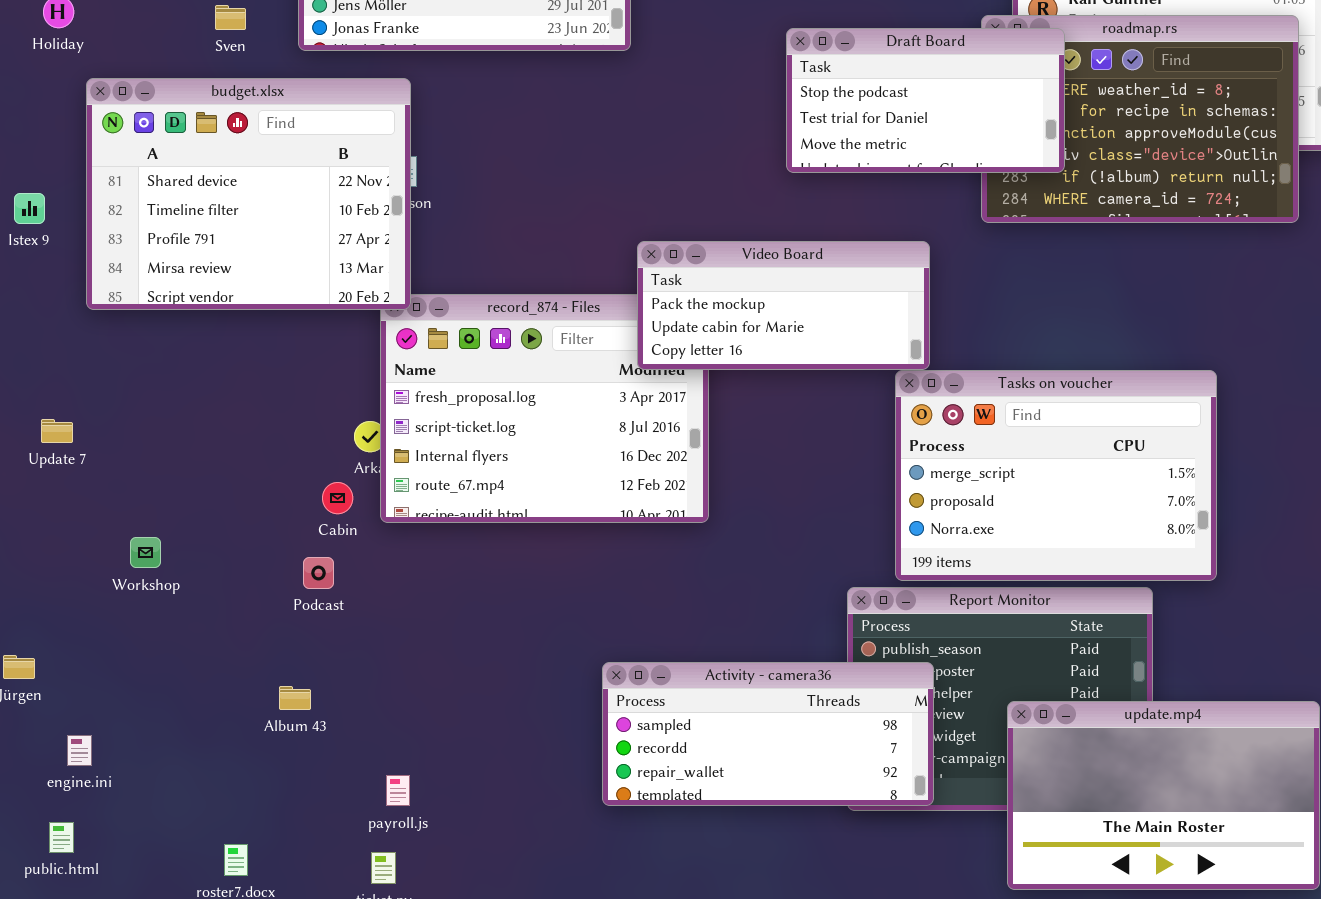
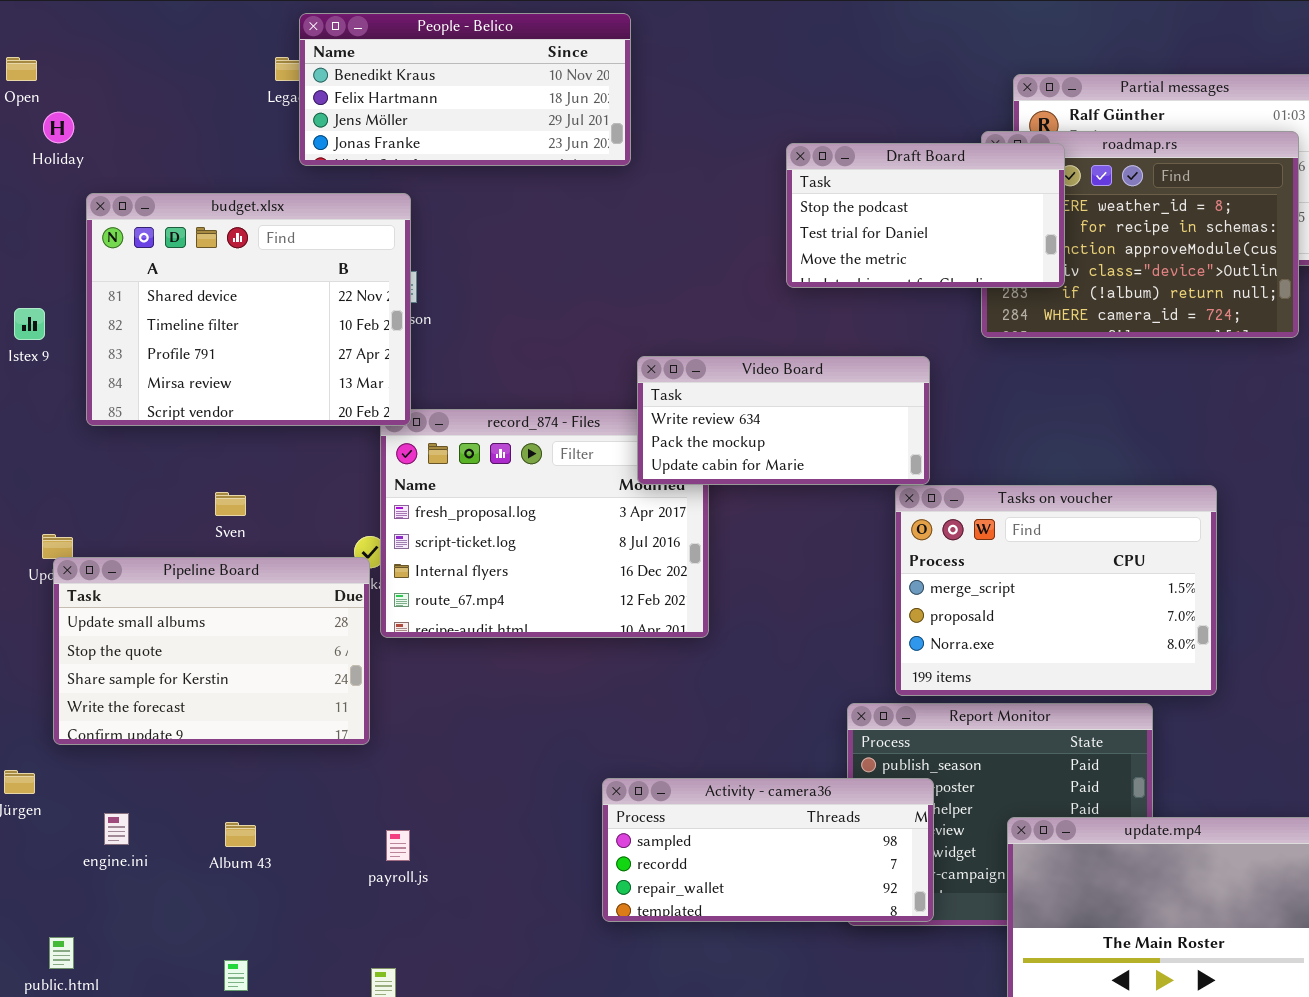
Sven: [215,5,246,30] -> [215,492,246,516], moved
Video Board: [637,241,930,370] -> [637,356,930,485], scrolled up 1 row
Pipeline Board: none -> [53,557,370,745], opened
Album 43: [279,686,311,710] -> [225,822,256,847], moved
engine.ini: [67,735,92,766] -> [104,813,129,845], moved
payroll.js: [386,775,410,806] -> [386,830,410,861], moved

